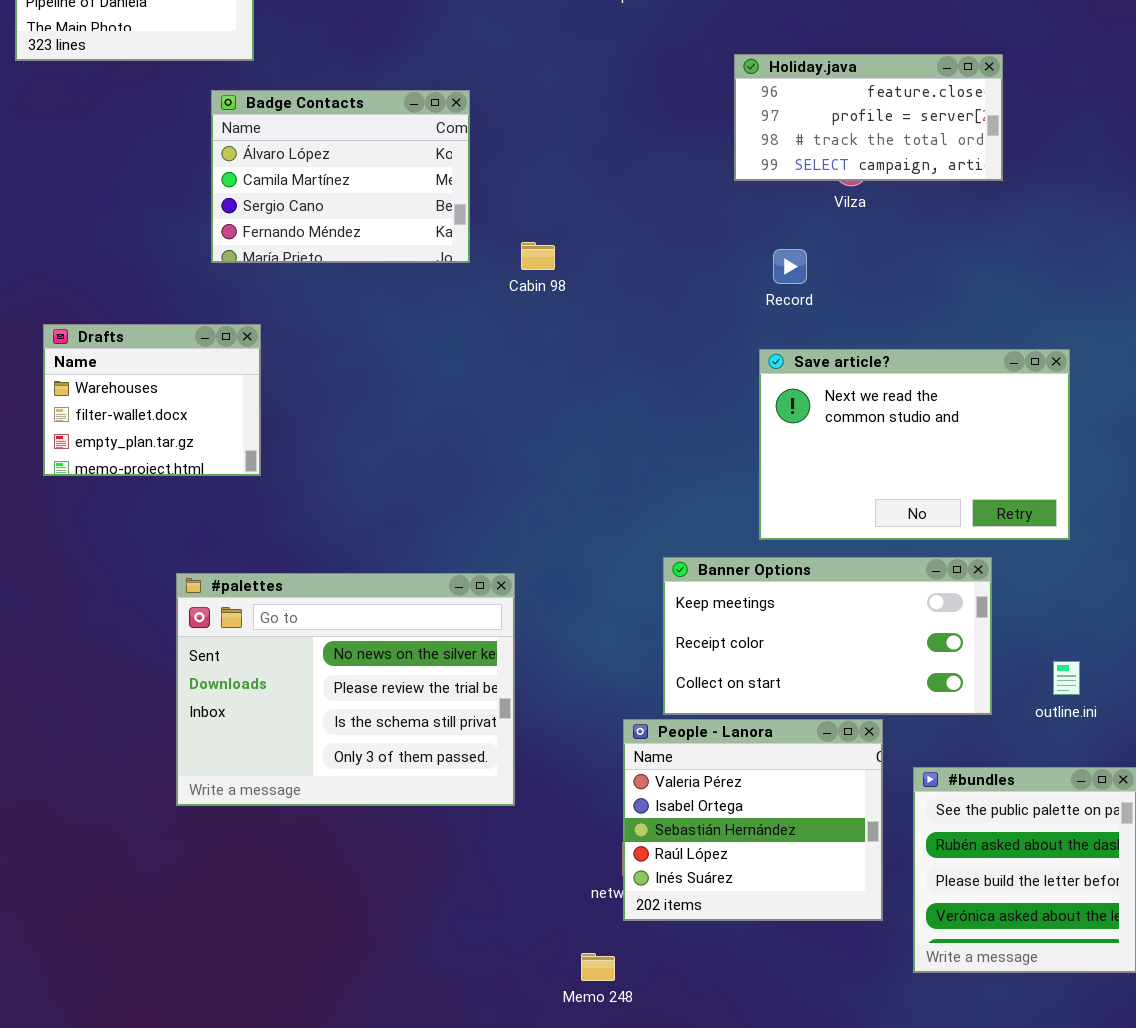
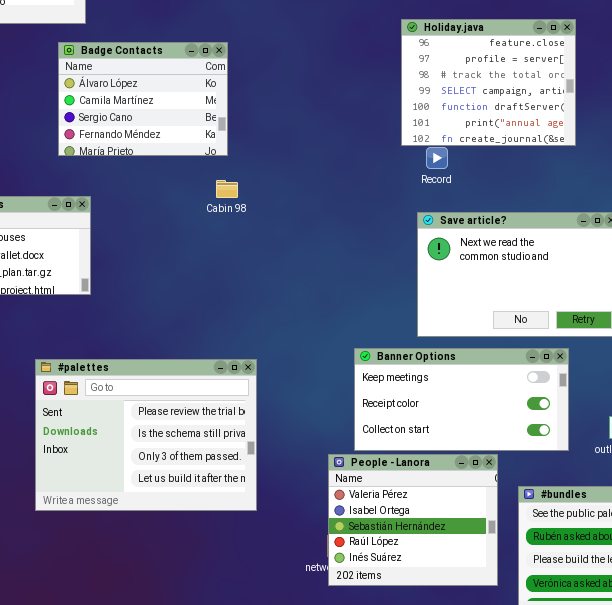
Holiday.java: [734,54,1003,181] -> [401,19,576,146], resized
Cabin 98: [521,242,555,270] -> [216,180,238,198], moved
#palettes: [176,573,515,806] -> [35,359,257,511], scrolled down 1 row

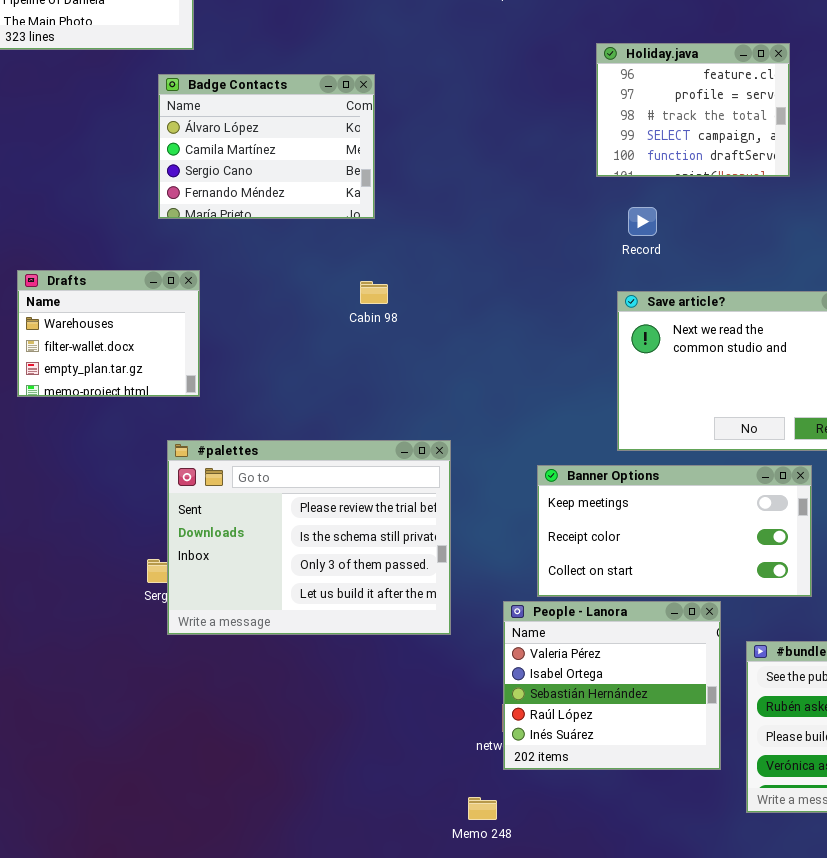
Holiday.java: [401,19,576,146] -> [596,43,790,177], resized
Cabin 98: [216,180,238,198] -> [360,281,388,304], moved
#palettes: [35,359,257,511] -> [167,440,451,635], moved

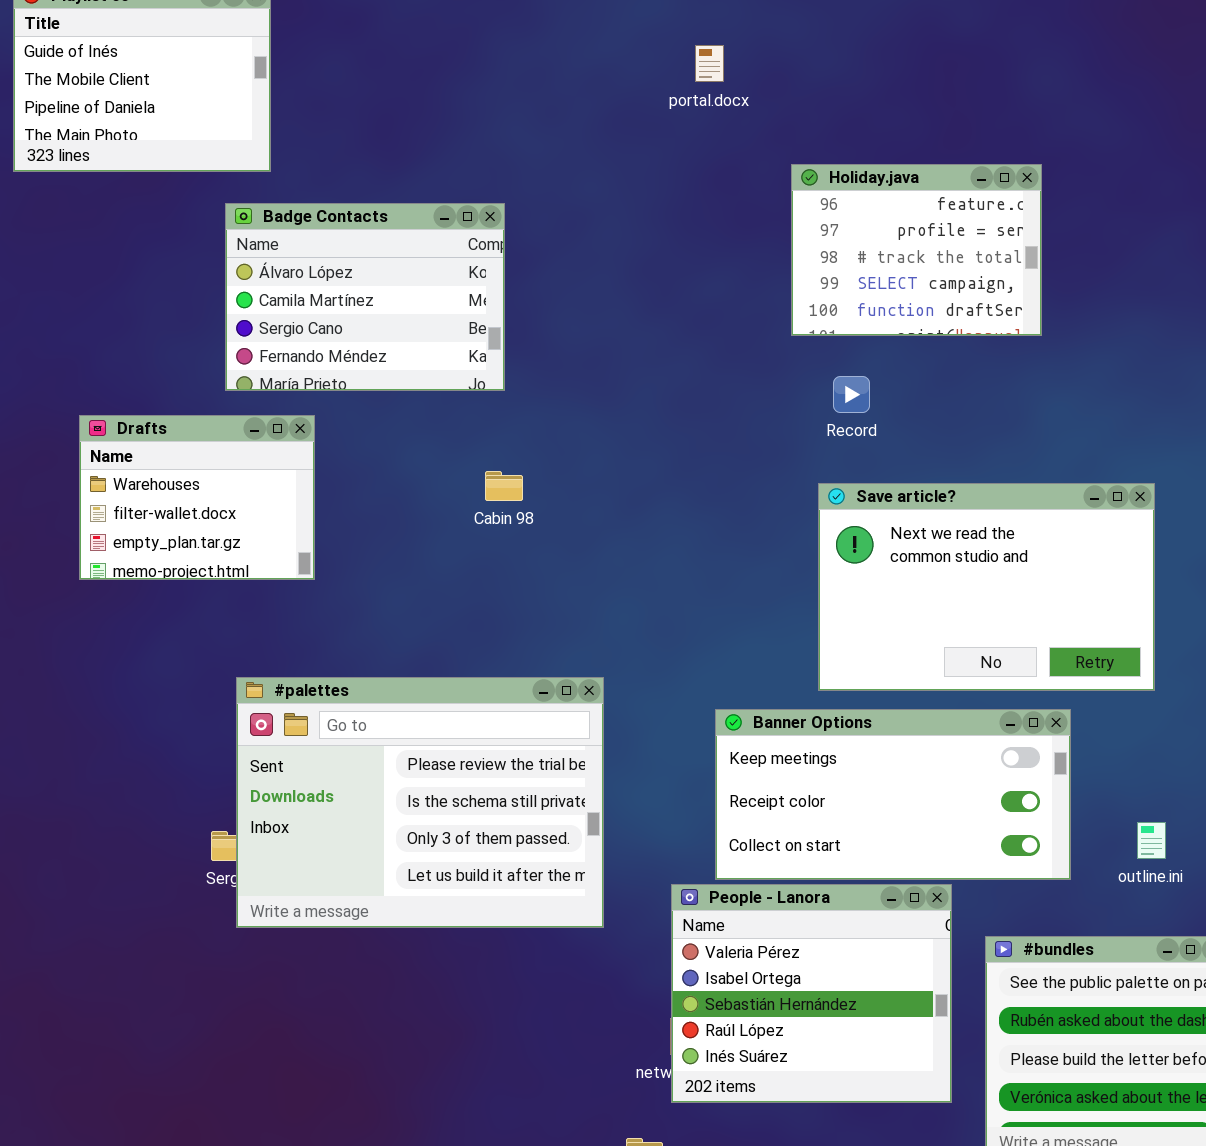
Drafts: [17,270,200,397] -> [79,415,315,580], moved

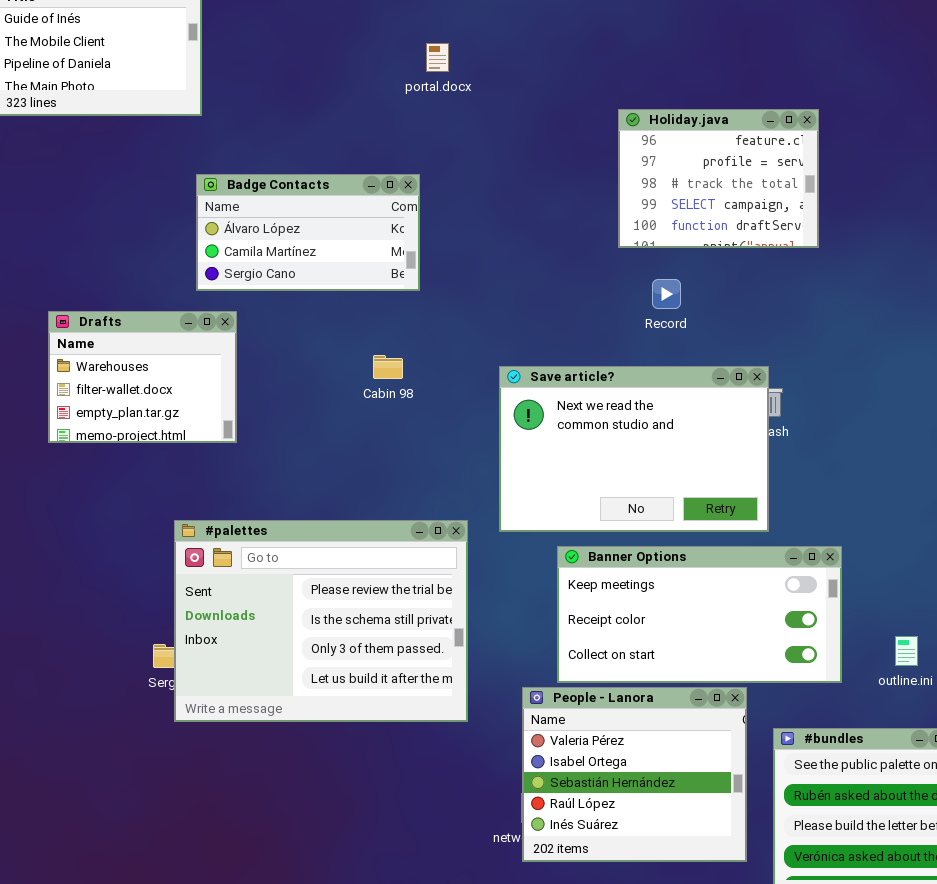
portal.docx: [695,45,724,82] -> [426,43,449,72], moved
Badge Contacts: [225,203,505,391] -> [196,174,420,291], moved, resized
Save article?: [818,483,1155,691] -> [499,366,769,532], moved

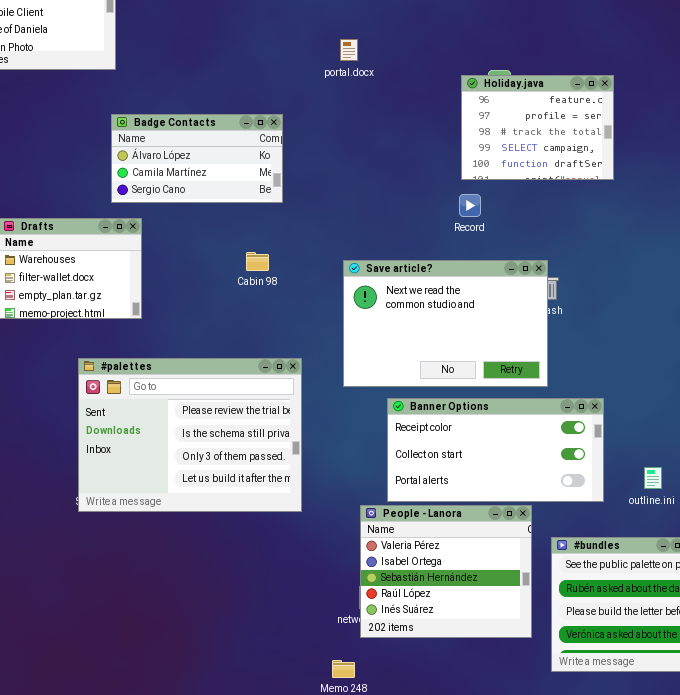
portal.docx: [426,43,449,72] -> [340,39,358,61], moved
Holiday.java: [618,109,819,248] -> [461,75,614,180], moved
#palettes: [174,520,468,722] -> [78,358,302,512], moved
Banner Options: [557,546,842,683] -> [387,398,604,502], scrolled down 1 row

